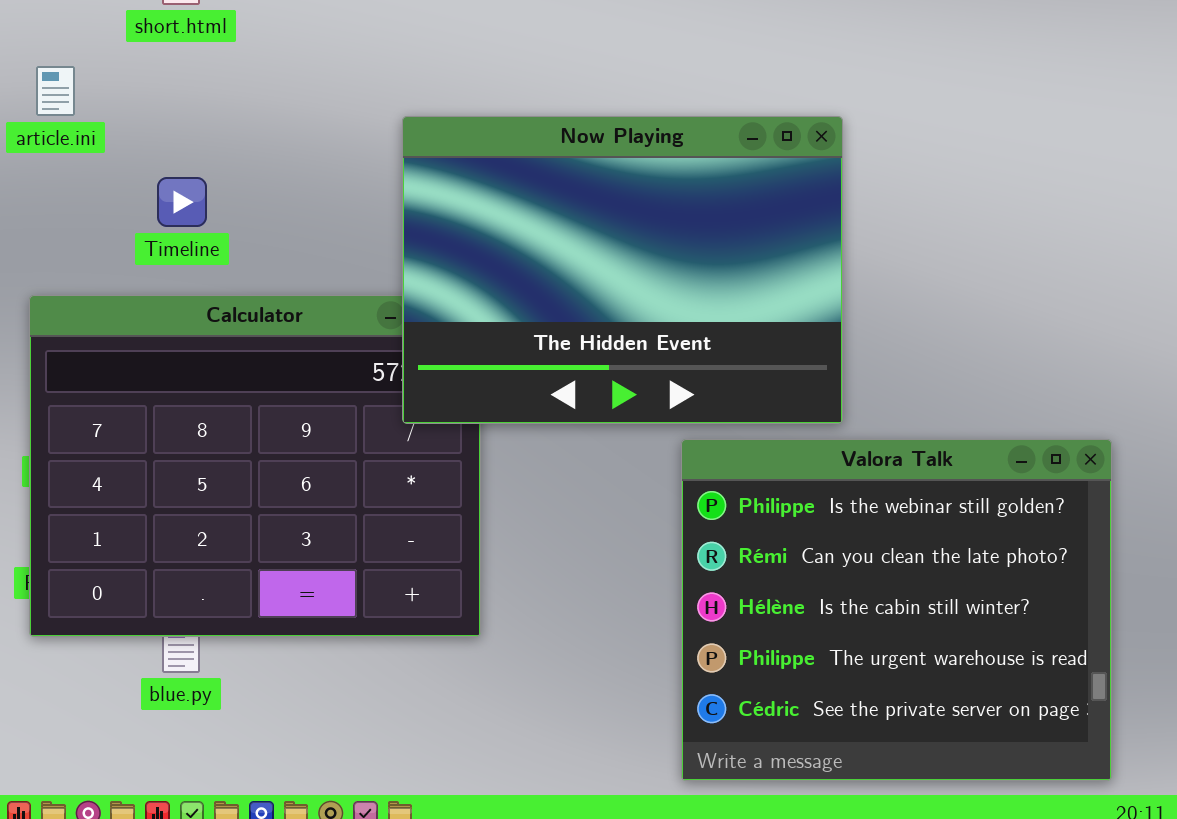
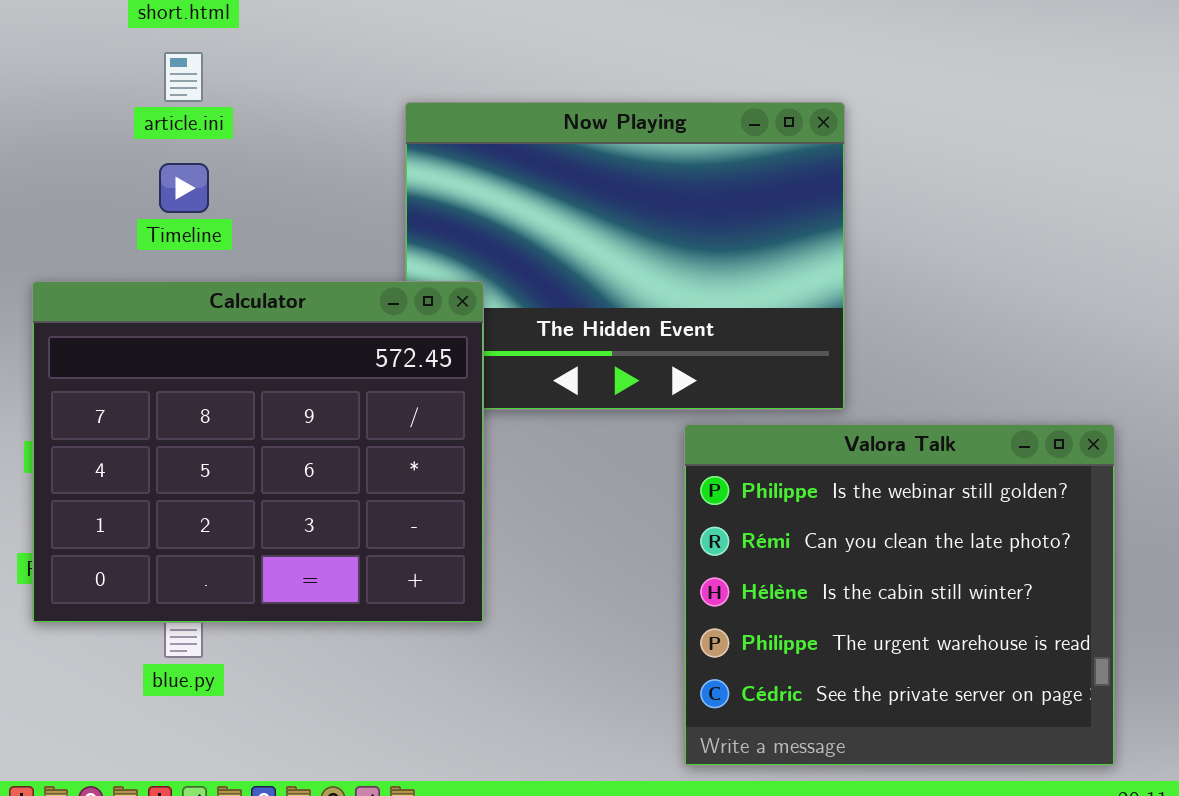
article.ini: [36,66,75,116] -> [164,52,203,102], moved
Calculator: [29,295,481,637] -> [32,281,484,623], raised

